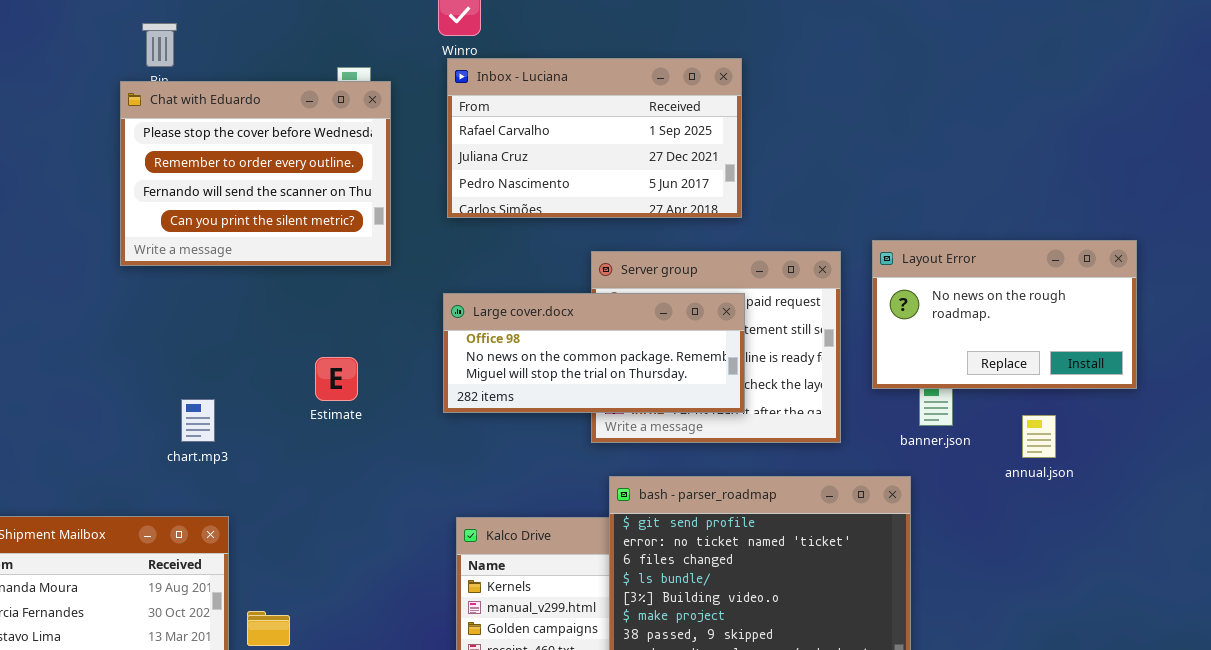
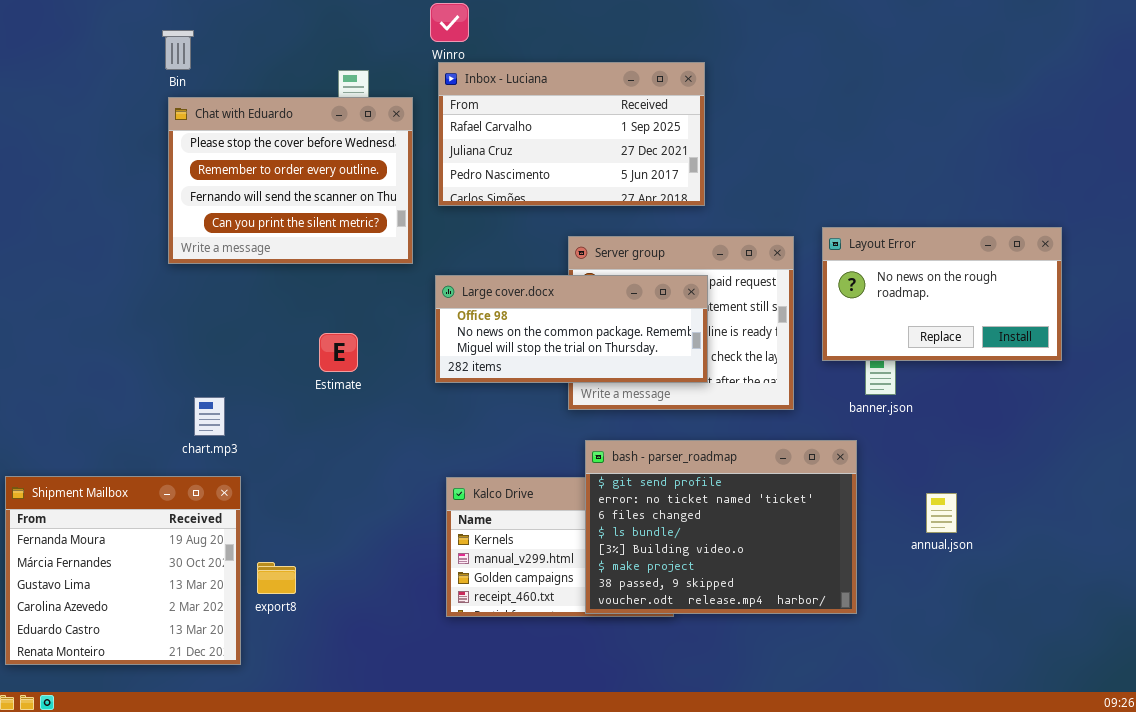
Chat with Eduardo: [120,81,391,266] -> [168,97,413,264], moved
chart.mp3: [181,399,215,442] -> [194,397,225,436], moved
annual.json: [1022,415,1056,458] -> [926,493,957,533], moved

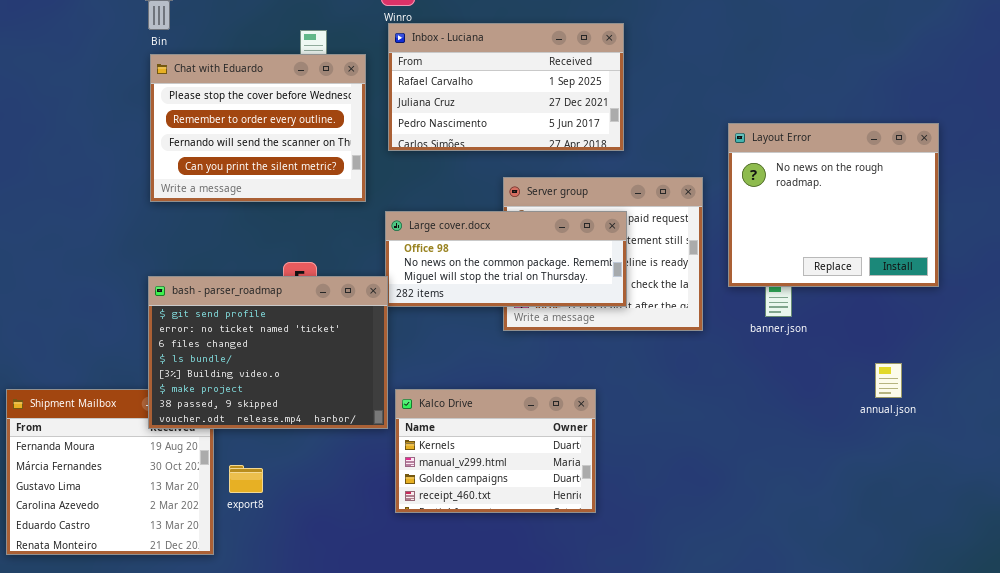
Layout Error: [822,227,1062,361] -> [728,123,939,287], resized
bash - parser_roadmap: [585,440,857,614] -> [148,276,388,429], moved
annual.json: [926,493,957,533] -> [875,363,902,398], moved

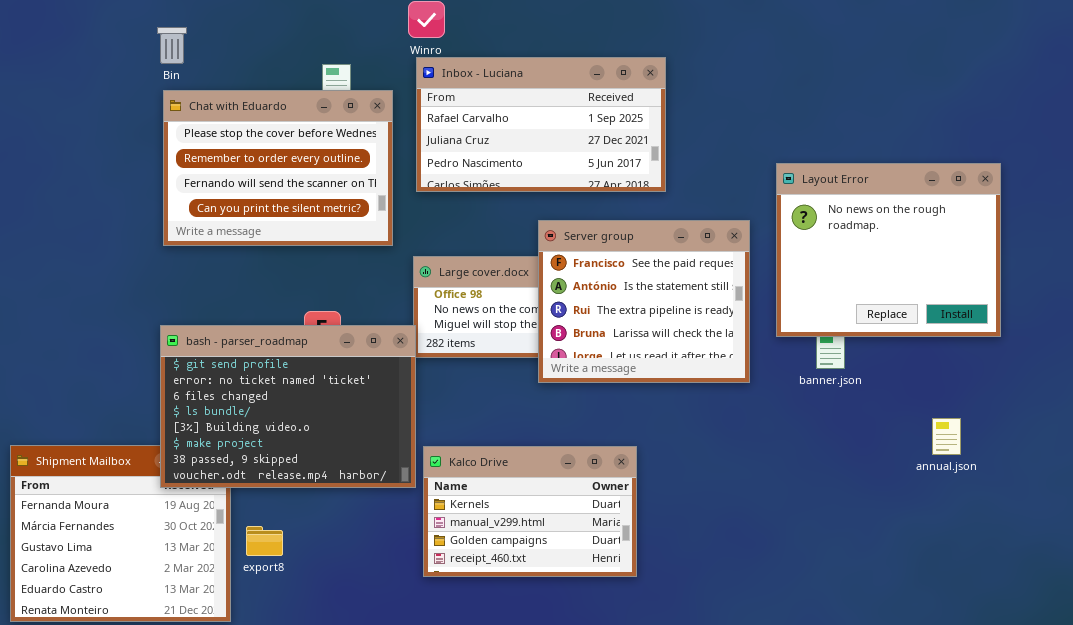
Server group: [503,177,703,331] -> [538,220,750,383], raised

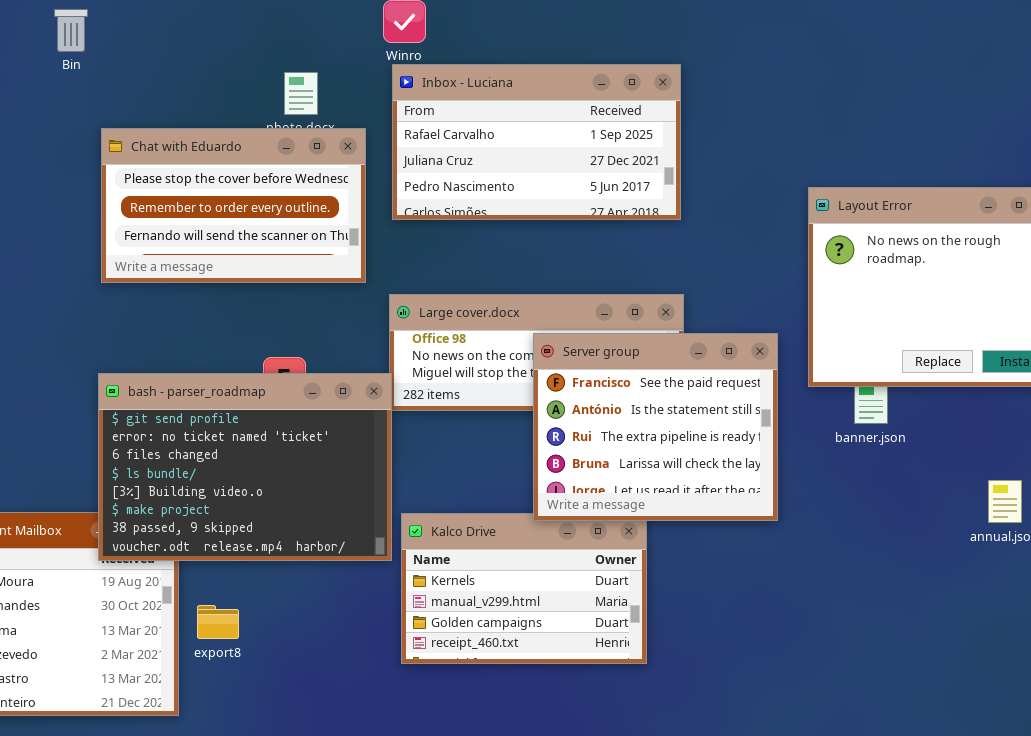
Bin: [157,27,187,64] -> [54,9,88,52], moved
Chat with Eduardo: [163,90,393,246] -> [101,128,366,283], resized
Server group: [538,220,750,383] -> [533,333,778,521], moved

